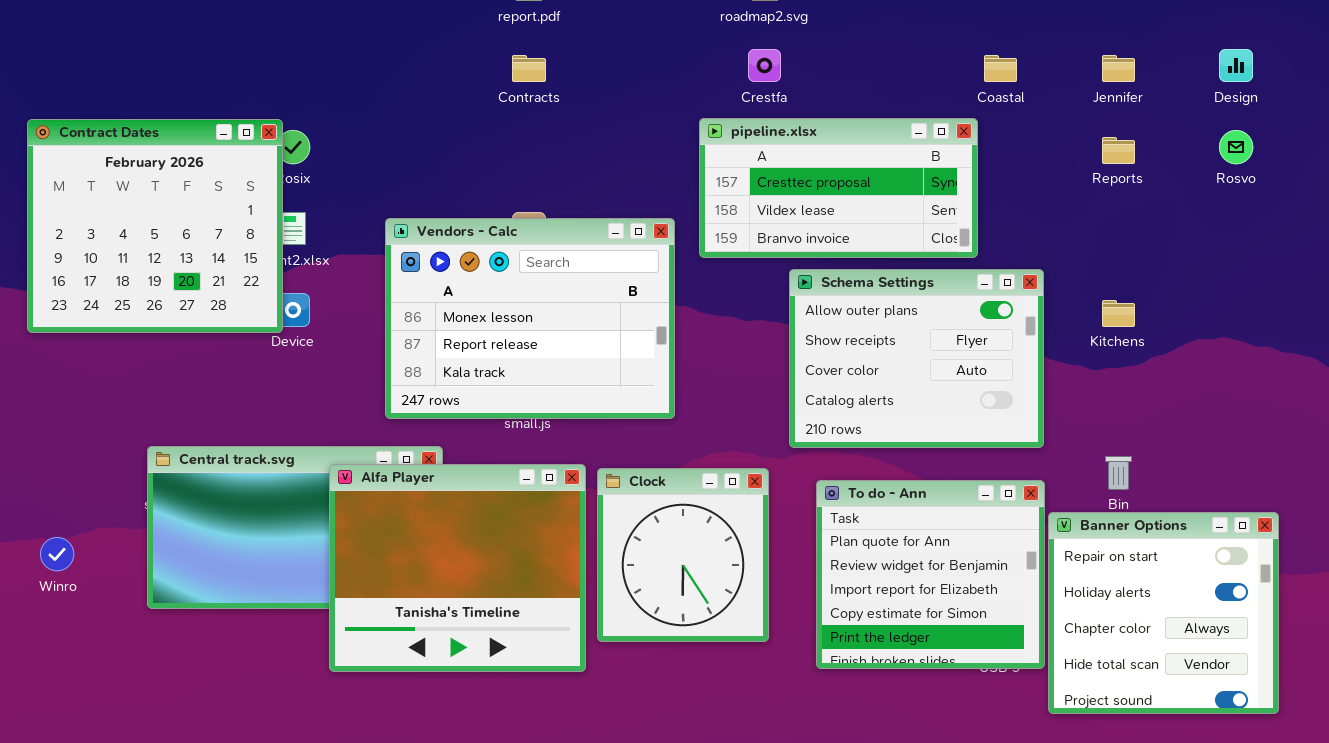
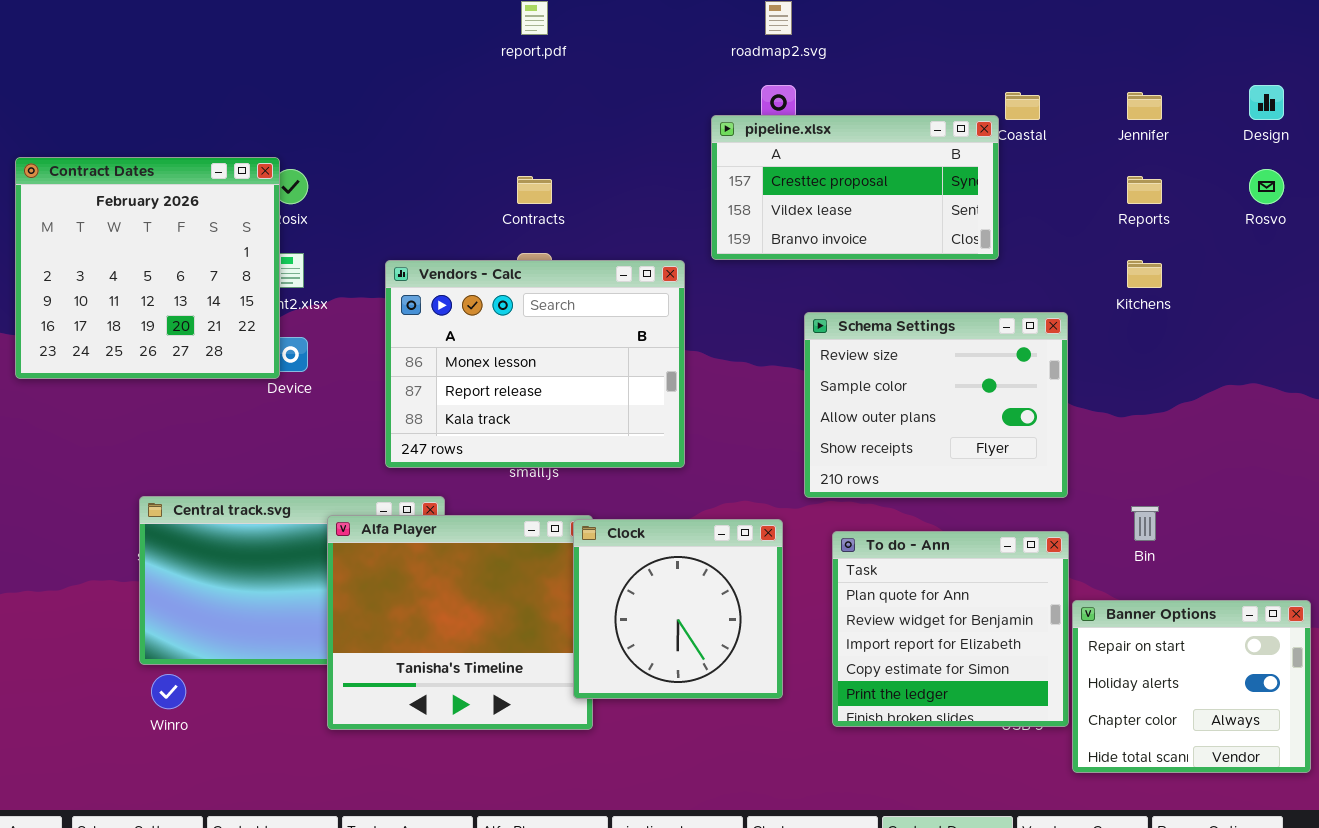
Contracts: [512,55,546,82] -> [517,176,552,204], moved
pipeline.xlsx: [699,118,978,258] -> [711,115,999,260], moved
Schema Settings: [789,269,1044,448] -> [804,312,1068,498], scrolled up 2 rows
Kitchens: [1102,300,1135,327] -> [1127,260,1162,288], moved
Clock: [597,468,769,642] -> [573,519,783,699], resized
Banner Options: [1048,512,1279,714] -> [1072,600,1311,773], resized
Winro: [40,537,74,571] -> [151,674,186,709], moved

